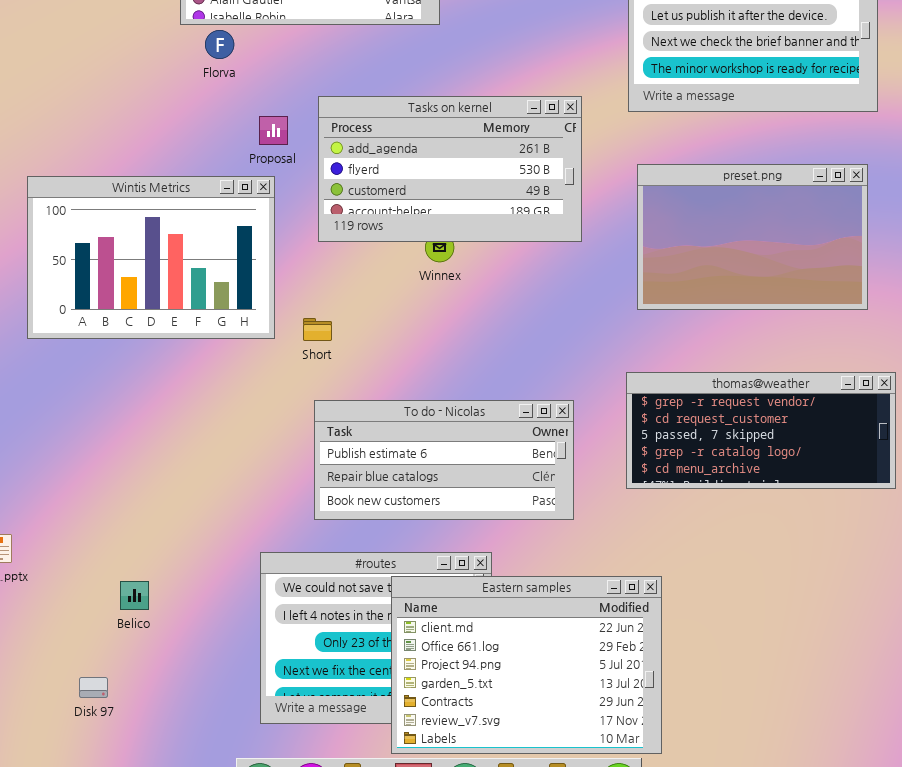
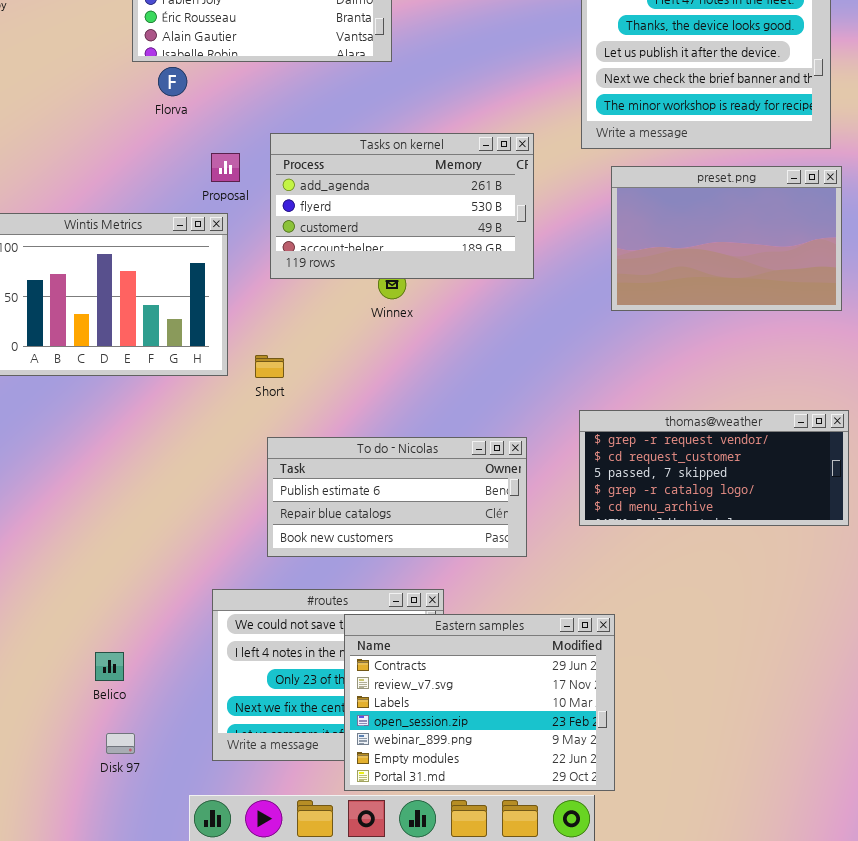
preset.png: [637,164,868,310] -> [611,166,842,311], moved
Eastern samples: [391,576,662,754] -> [344,614,615,791], scrolled down 4 rows
Belico: [120,581,149,610] -> [95,652,124,681], moved
Disk 97: [79,677,108,698] -> [106,733,135,754], moved

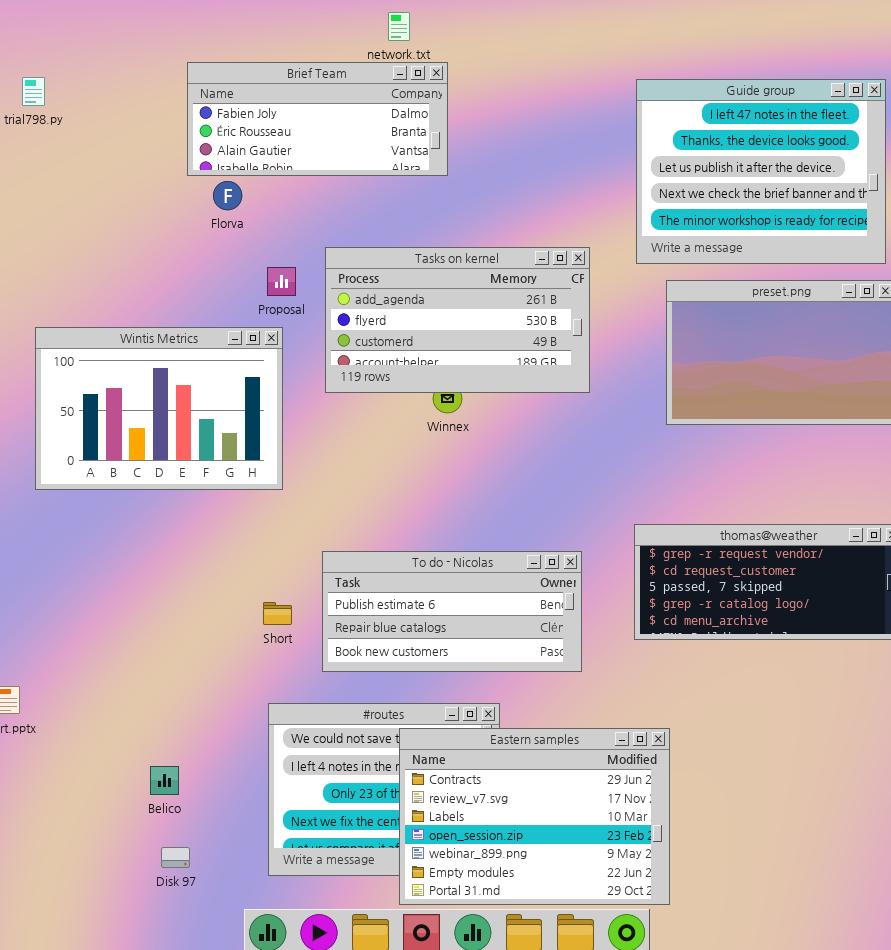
Short: [255,355,284,378] -> [263,602,292,625], moved

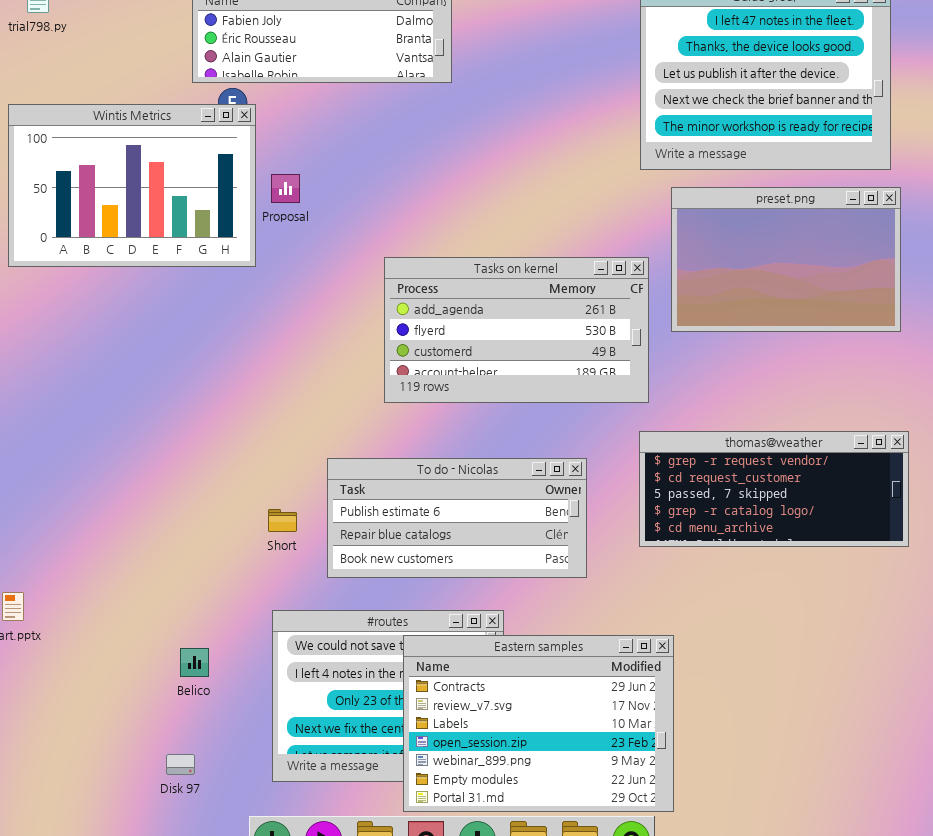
Tasks on kernel: [325,247,590,393] -> [384,257,649,403], moved
Wintis Metrics: [35,327,283,490] -> [8,104,256,267], moved
Belico: [150,766,179,795] -> [180,648,209,677], moved

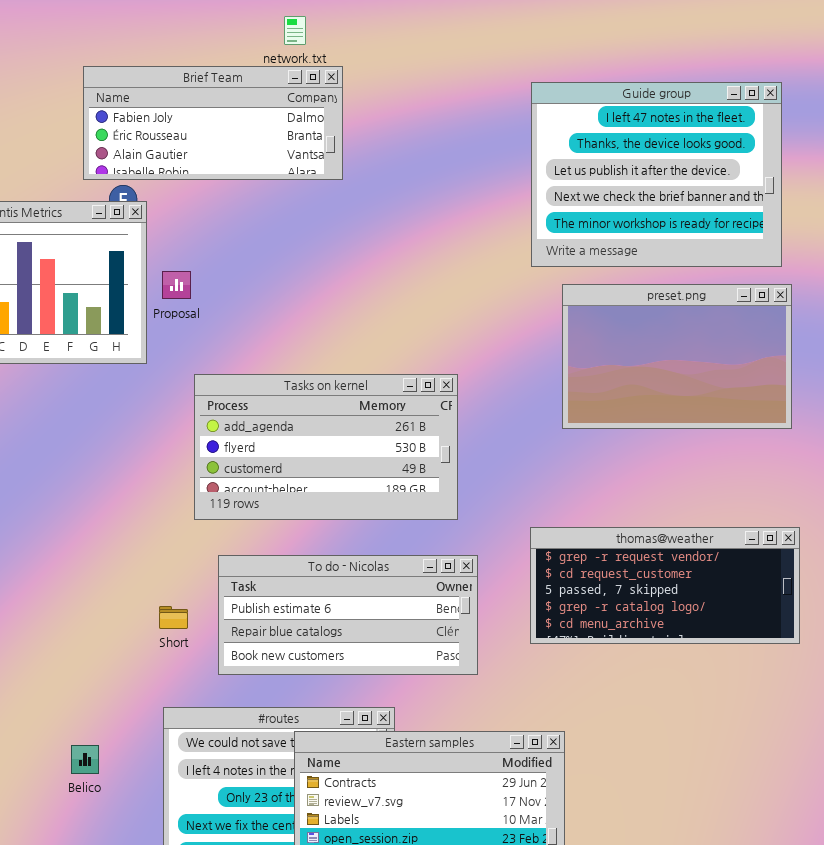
Tasks on kernel: [384,257,649,403] -> [194,374,458,520], moved

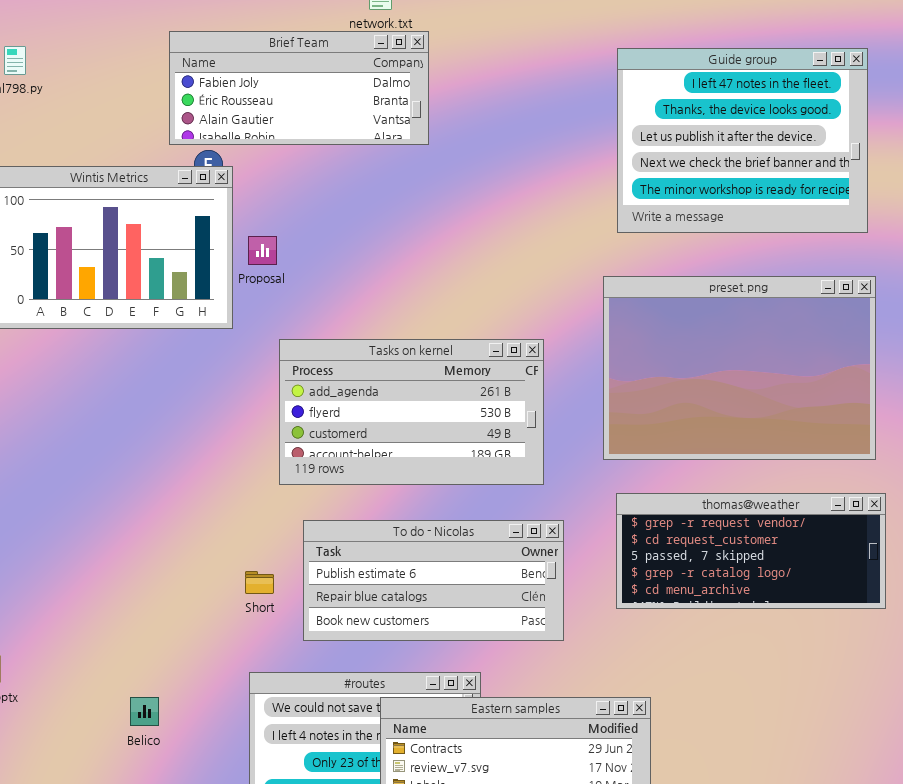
preset.png: [562,284,792,429] -> [603,276,876,460], moved, resized
Belico: [71,745,99,774] -> [130,697,159,726], moved

